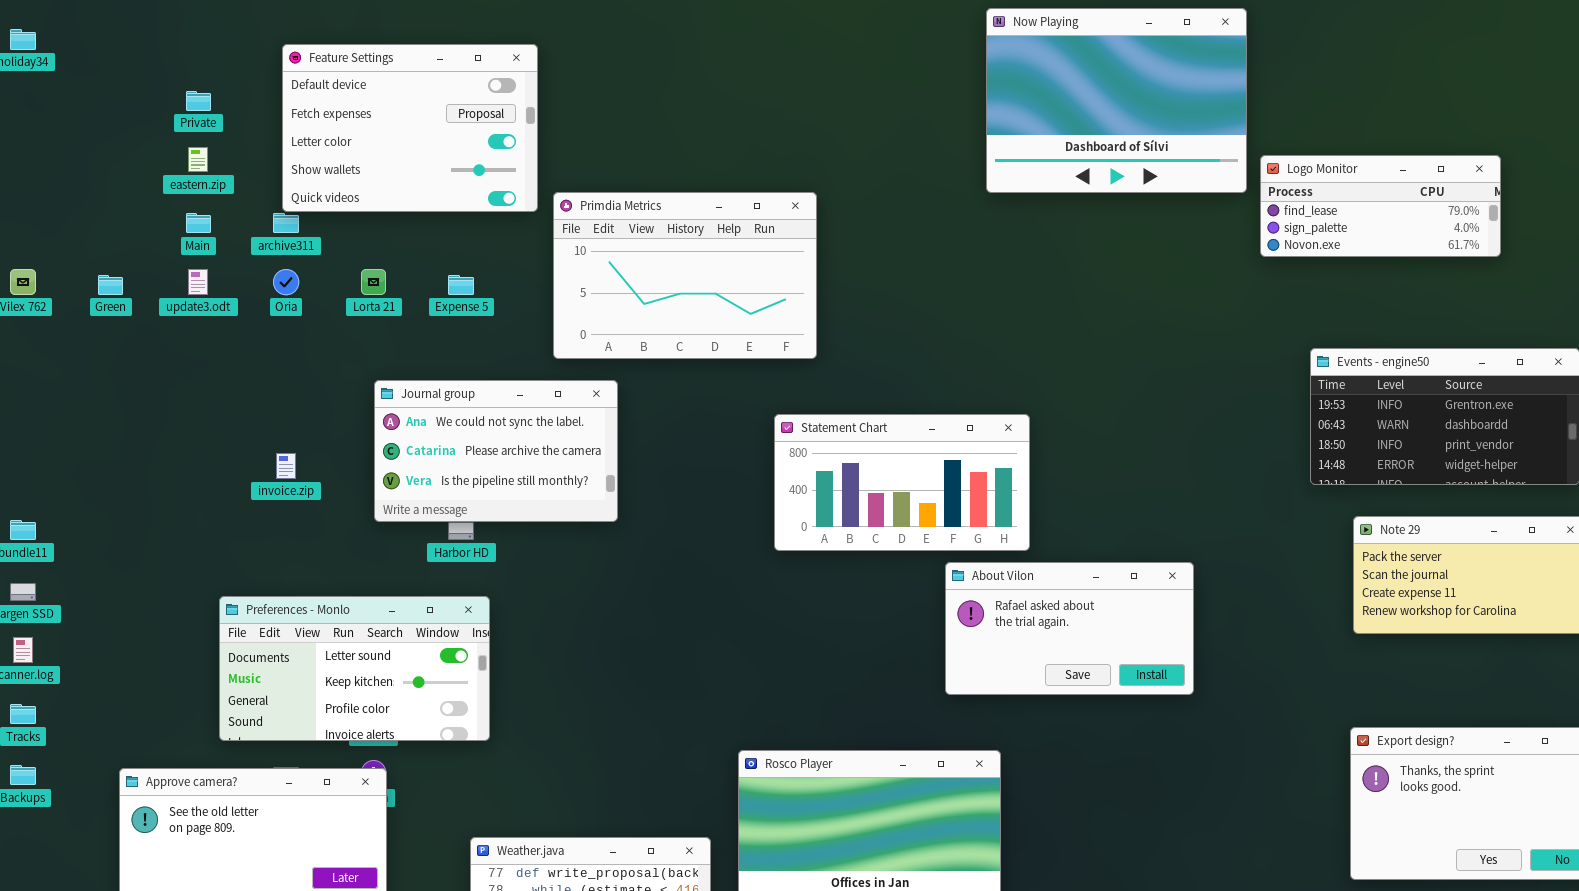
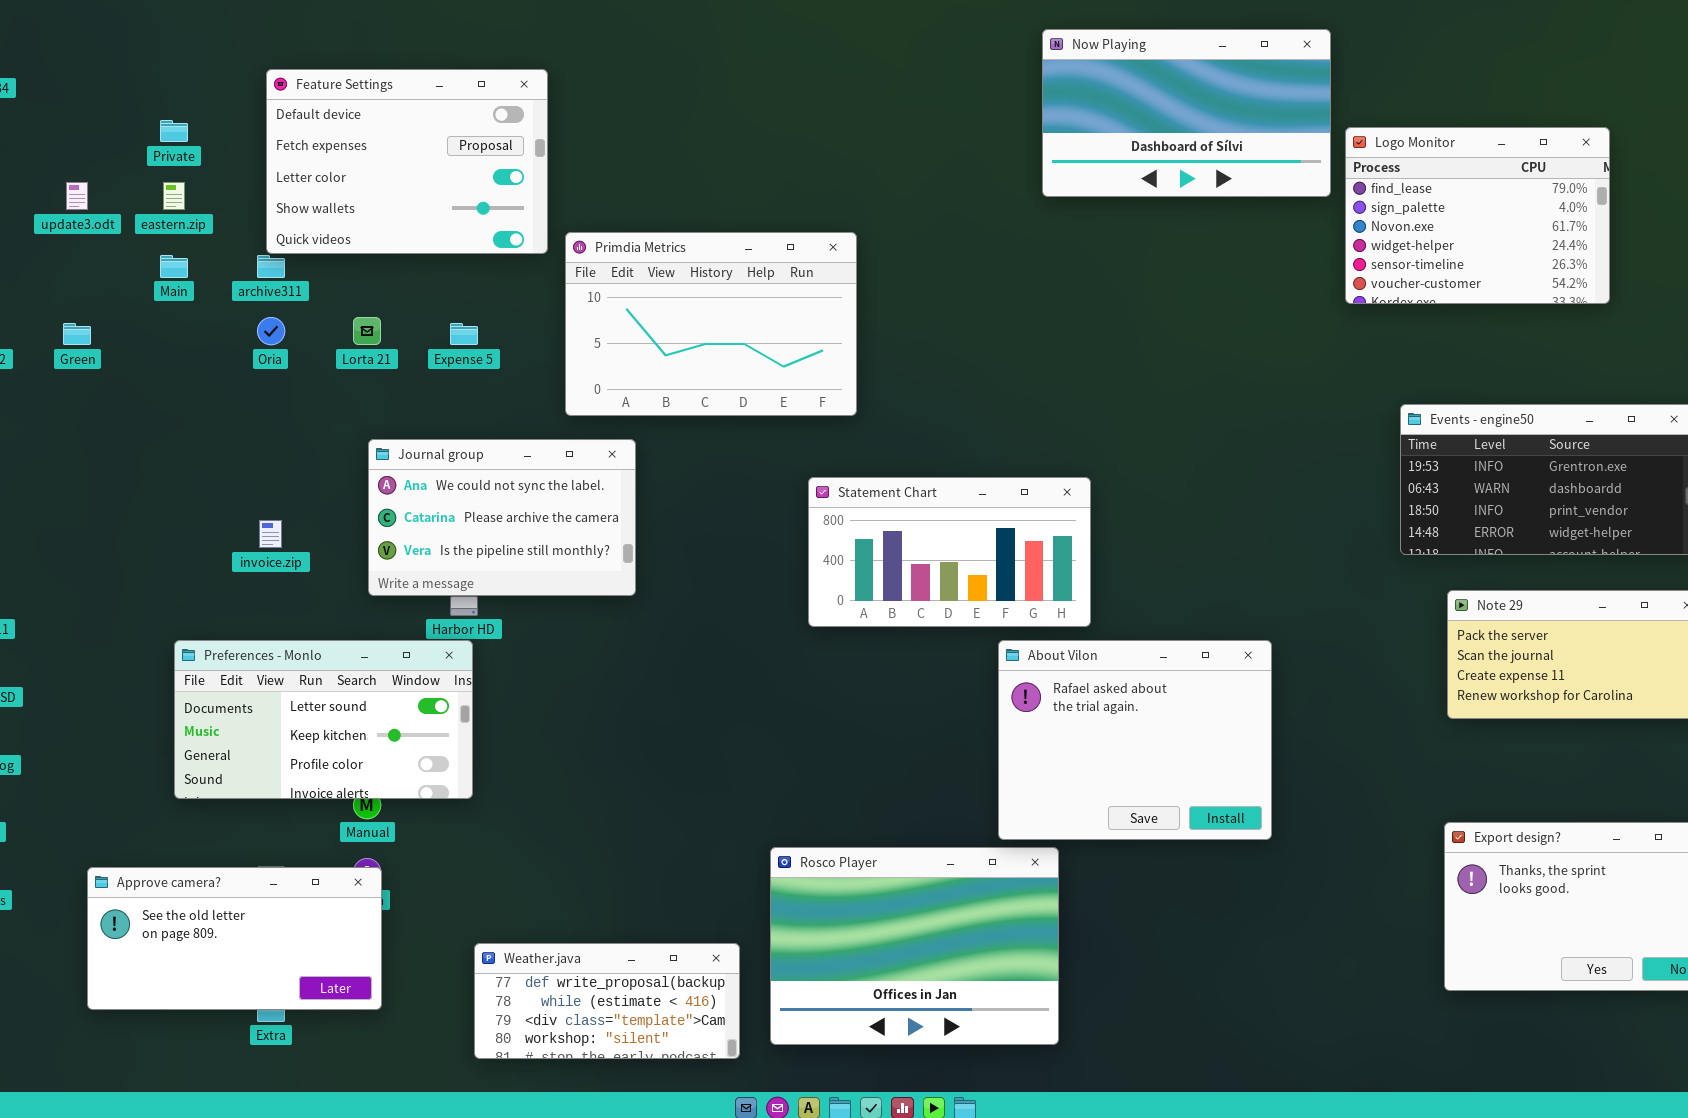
Now Playing: [986,8,1247,193] -> [1042,29,1331,197], resized
Logo Monitor: [1260,155,1501,257] -> [1345,127,1610,304], resized
update3.odt: [188,269,208,295] -> [66,182,88,210], moved
About Vilon: [945,562,1194,695] -> [998,640,1272,840], resized
Preferences - Monlo: [219,596,490,741] -> [174,640,473,799], moved

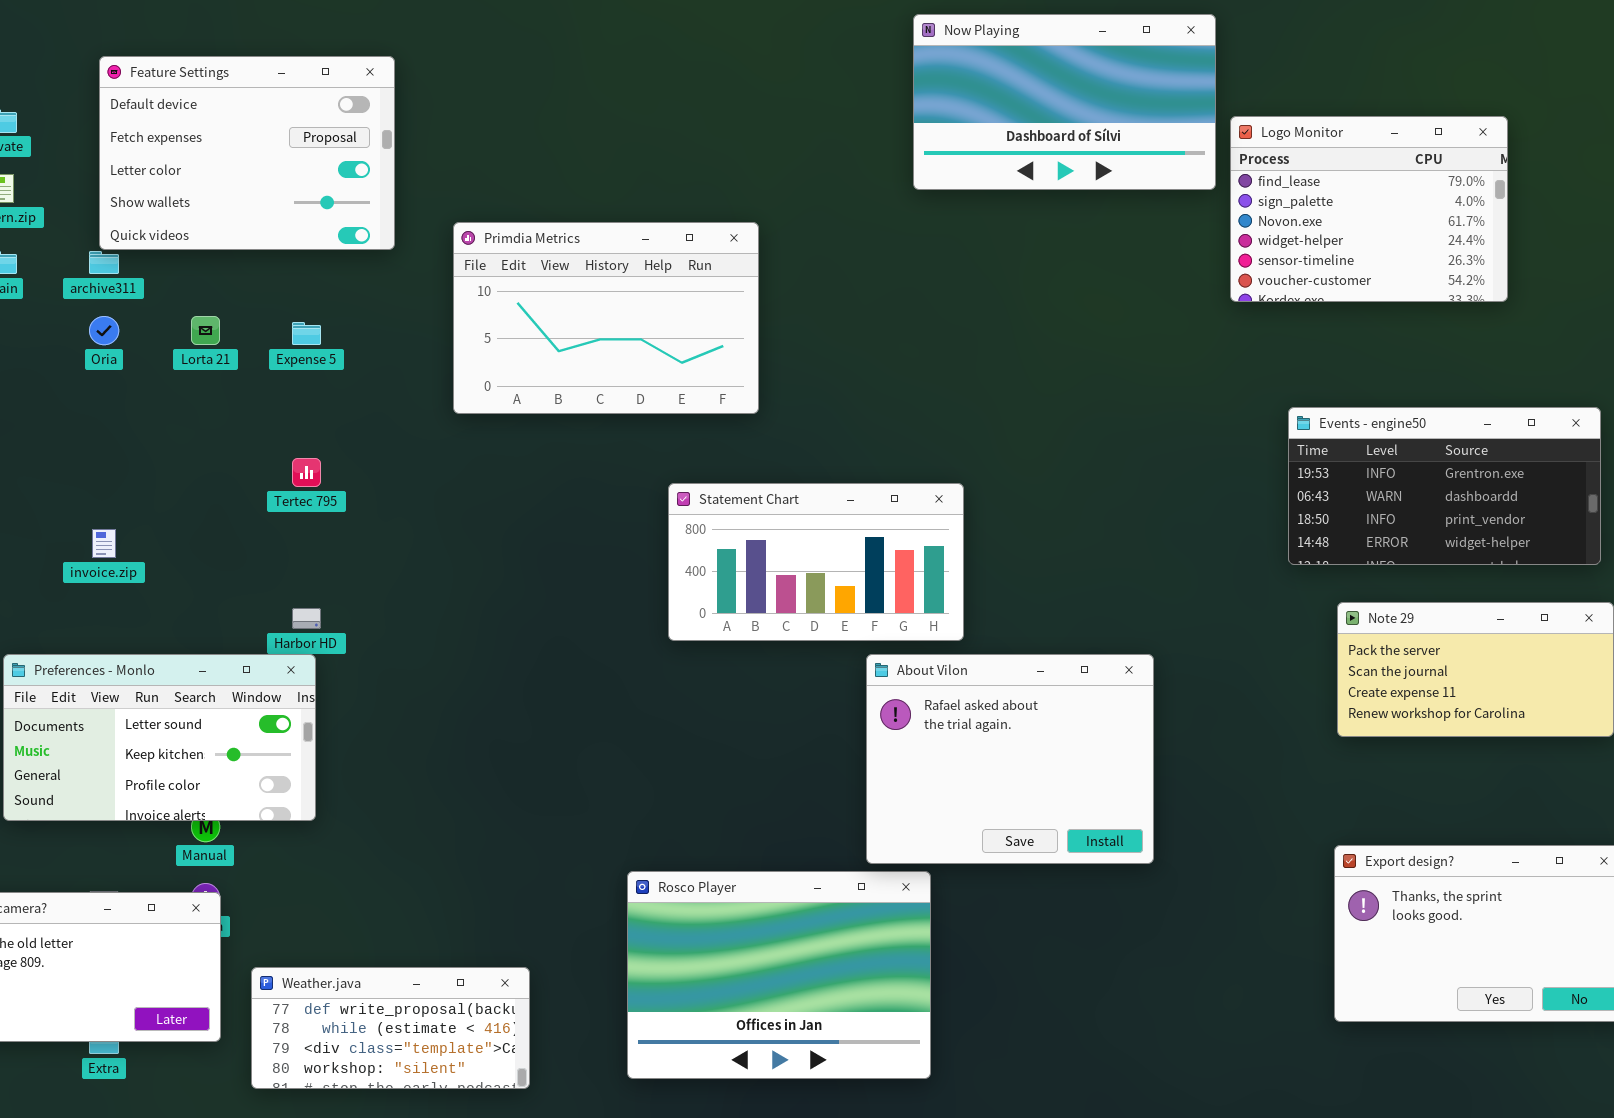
Primdia Metrics: [565,232,857,416] -> [453,222,759,414], moved
Journal group: [368,439,636,596] -> none, closed
Weather.java: [474,943,740,1059] -> [251,967,530,1089], moved

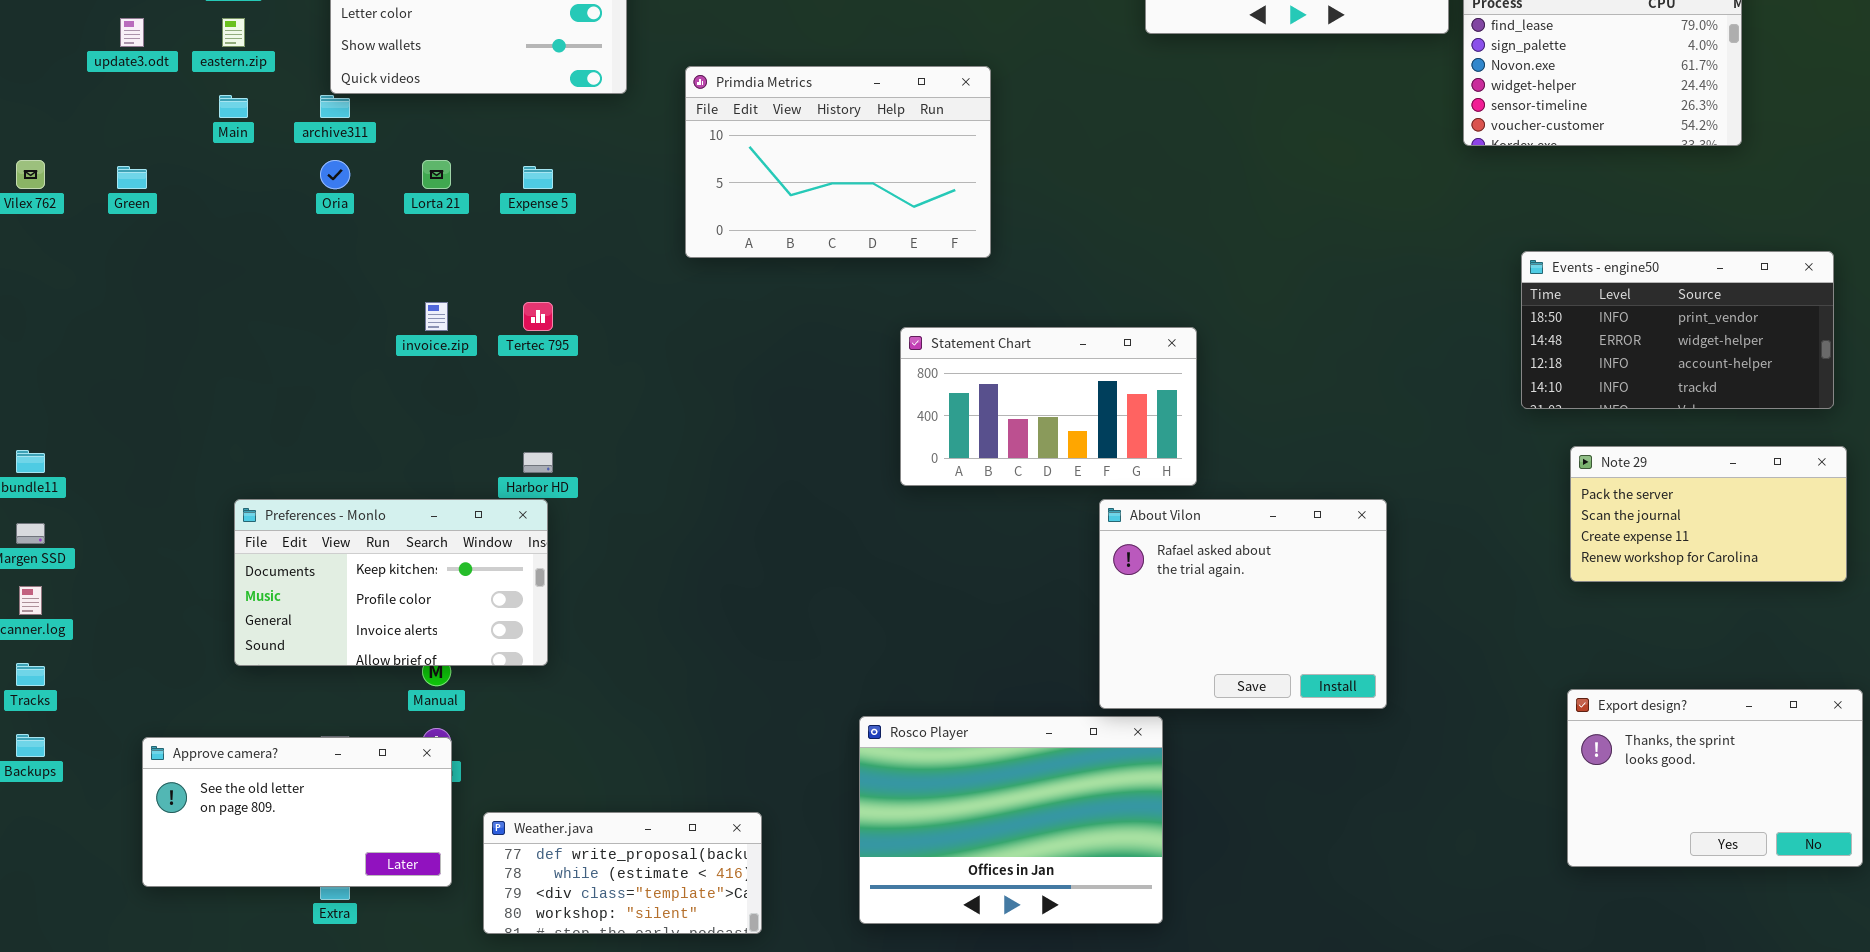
Events - engine50: [1288,407,1601,565] -> [1521,251,1834,409], scrolled down 2 rows
invoice.zip: [92,529,116,558] -> [425,302,448,331], moved
Preferences - Monlo: [3,654,316,821] -> [234,499,548,666], scrolled down 1 row

